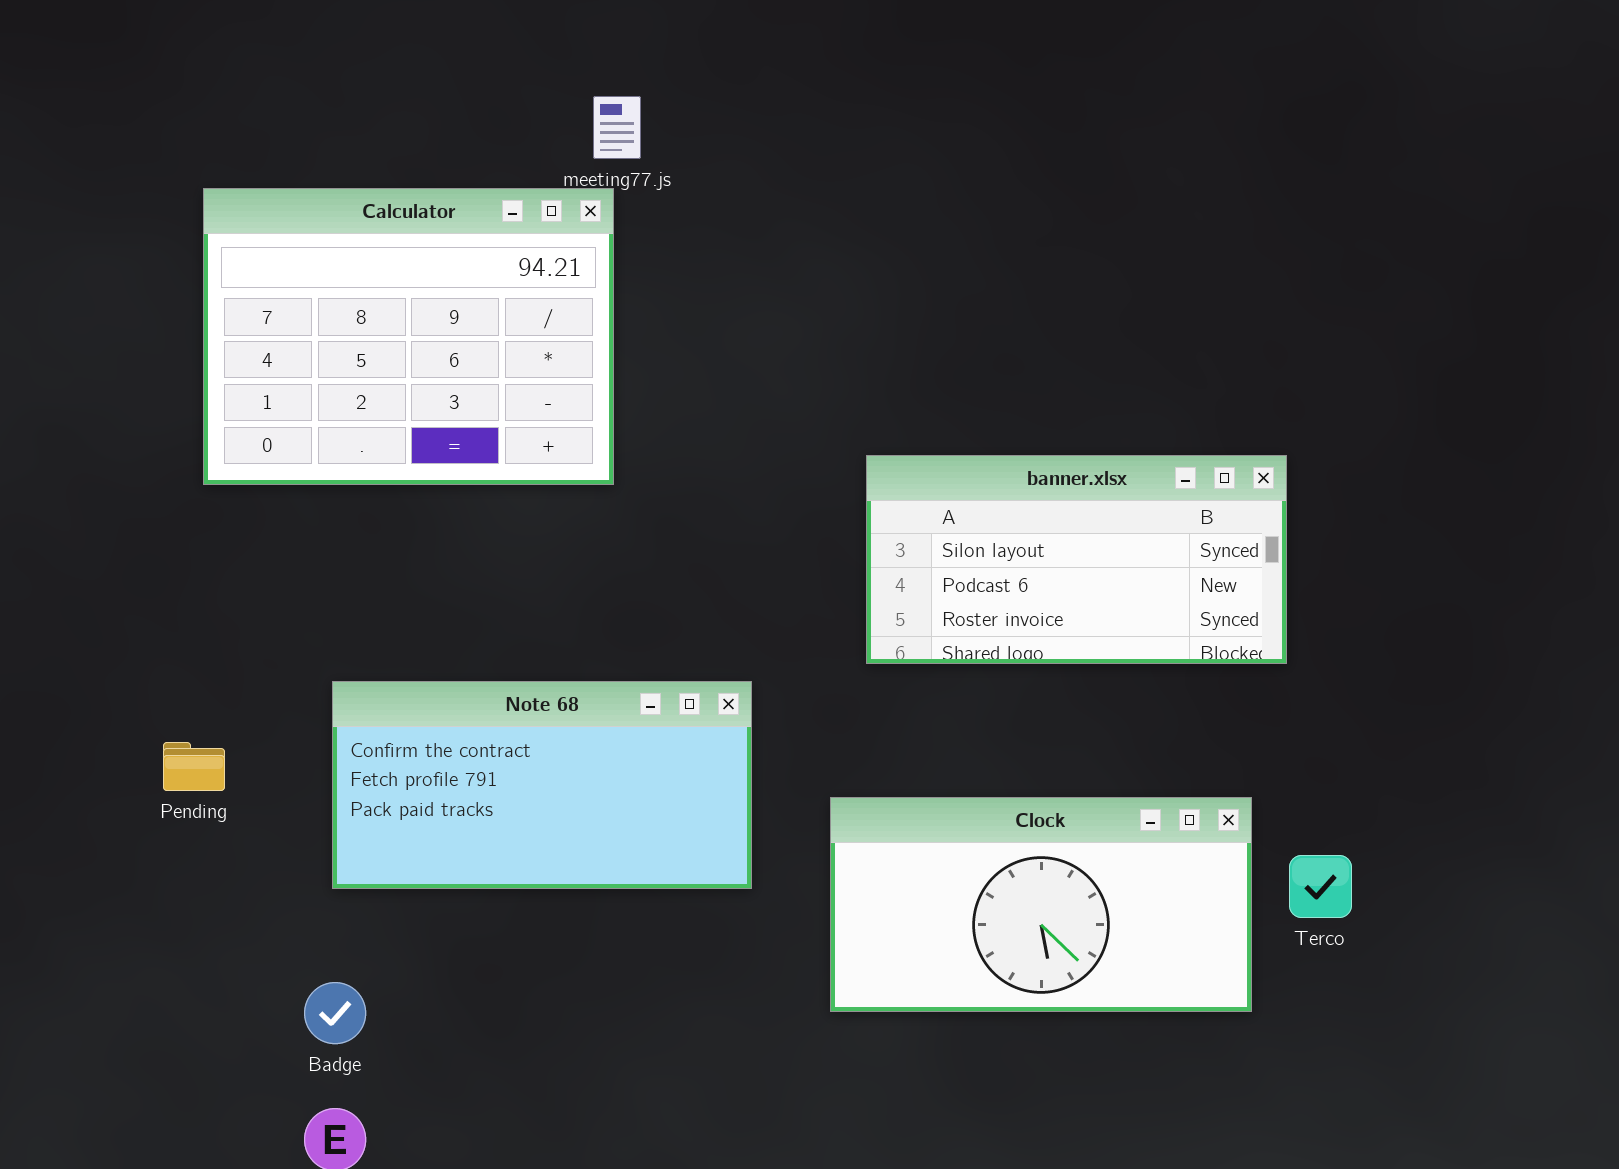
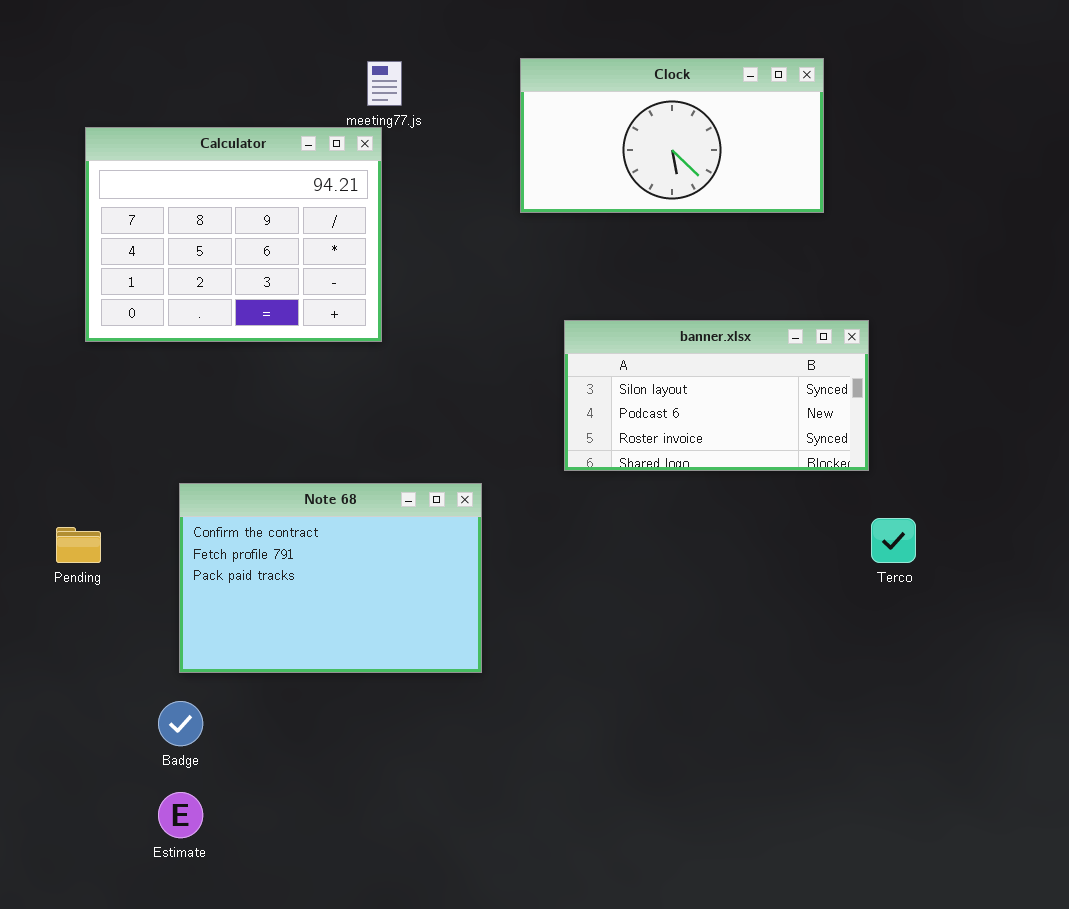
Note 68: [332,681,752,889] -> [179,483,482,673], resized
Clock: [830,797,1252,1012] -> [520,58,824,213], moved
Terco: [1289,855,1352,918] -> [871,518,916,563], moved

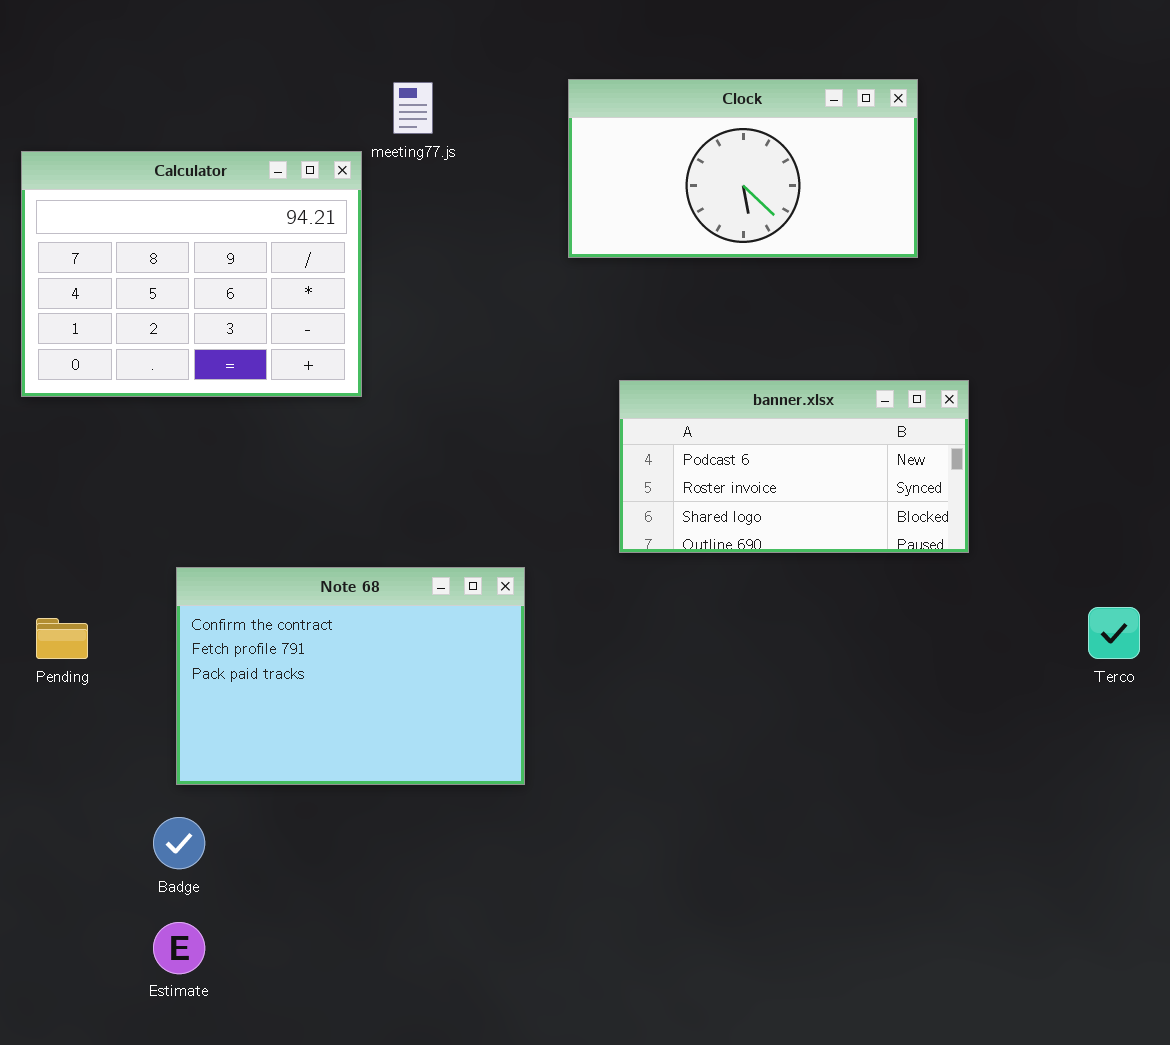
Calculator: [85,127,382,342] -> [21,151,362,397], moved
banner.xlsx: [564,320,869,471] -> [619,380,969,553], scrolled down 1 row
Terco: [871,518,916,563] -> [1088,607,1140,659], moved

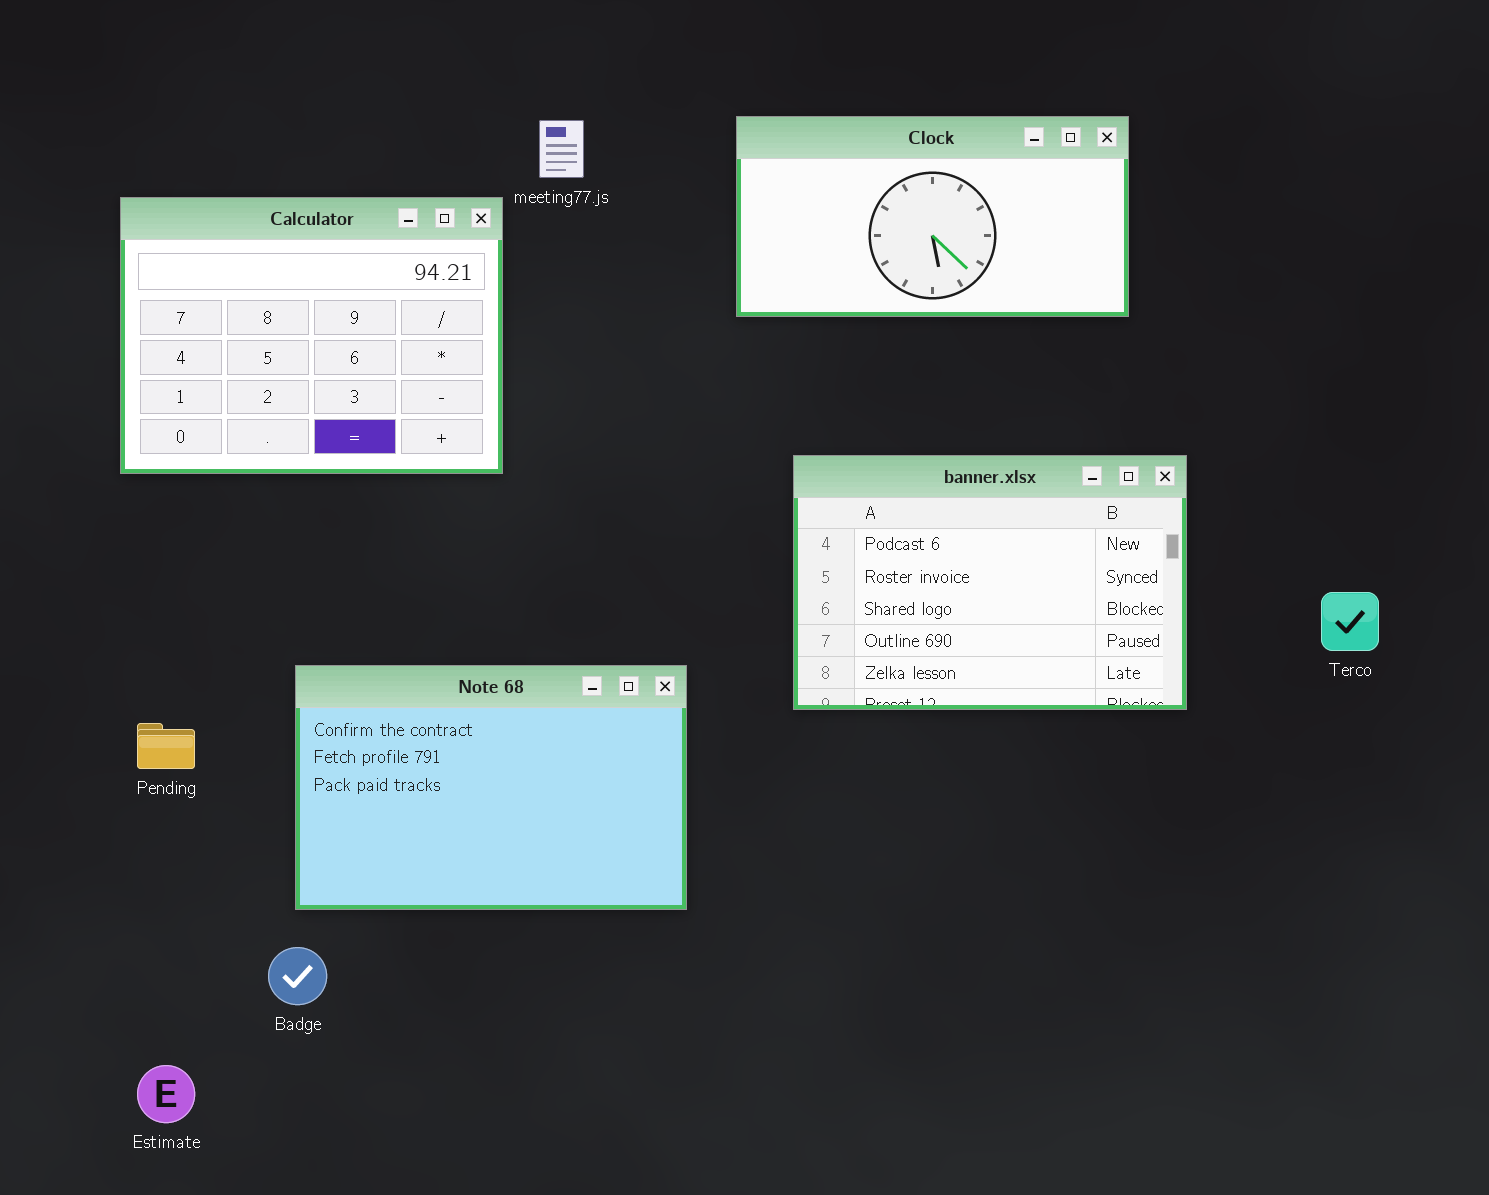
banner.xlsx: [619,380,969,553] -> [793,455,1187,710], resized
Terco: [1088,607,1140,659] -> [1321,592,1379,651], moved
Estimate: [153,922,205,974] -> [137,1065,195,1123], moved

